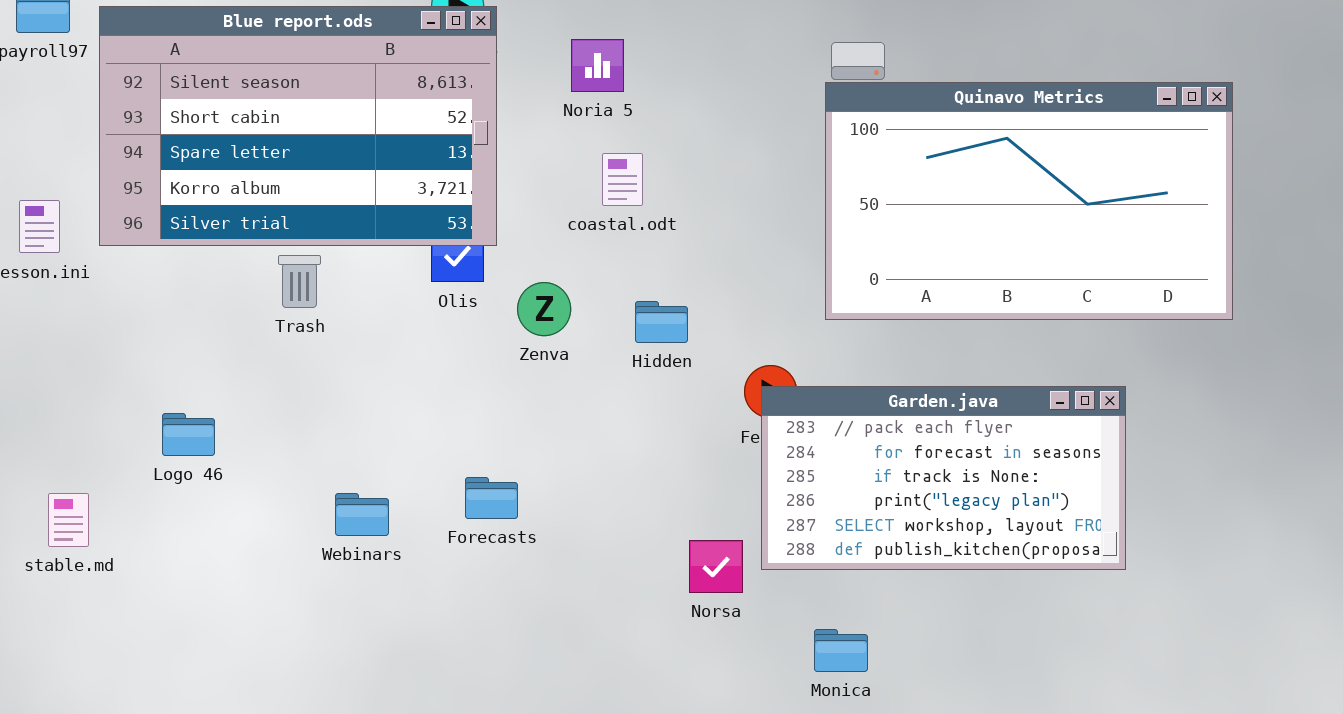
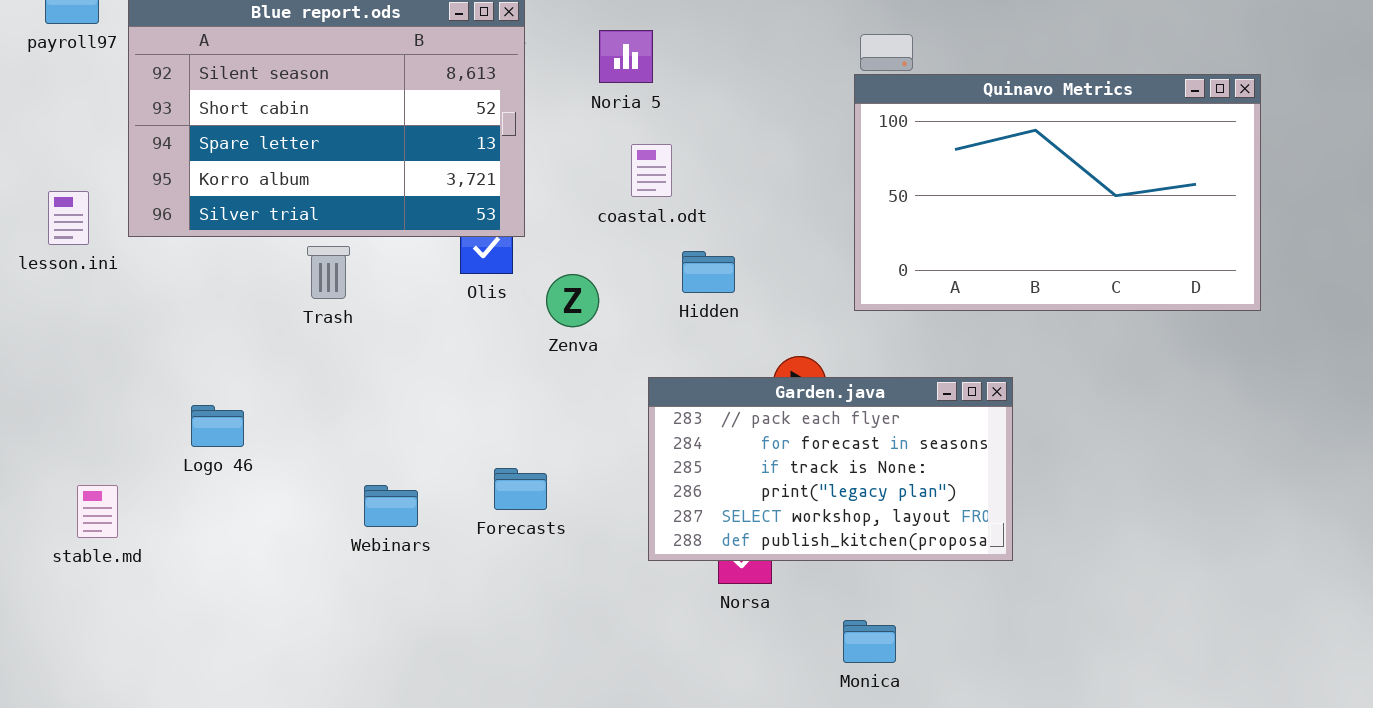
Hidden: [635,301,688,343] -> [682,251,735,293], moved
Garden.java: [761,386,1126,570] -> [648,377,1013,561], moved

